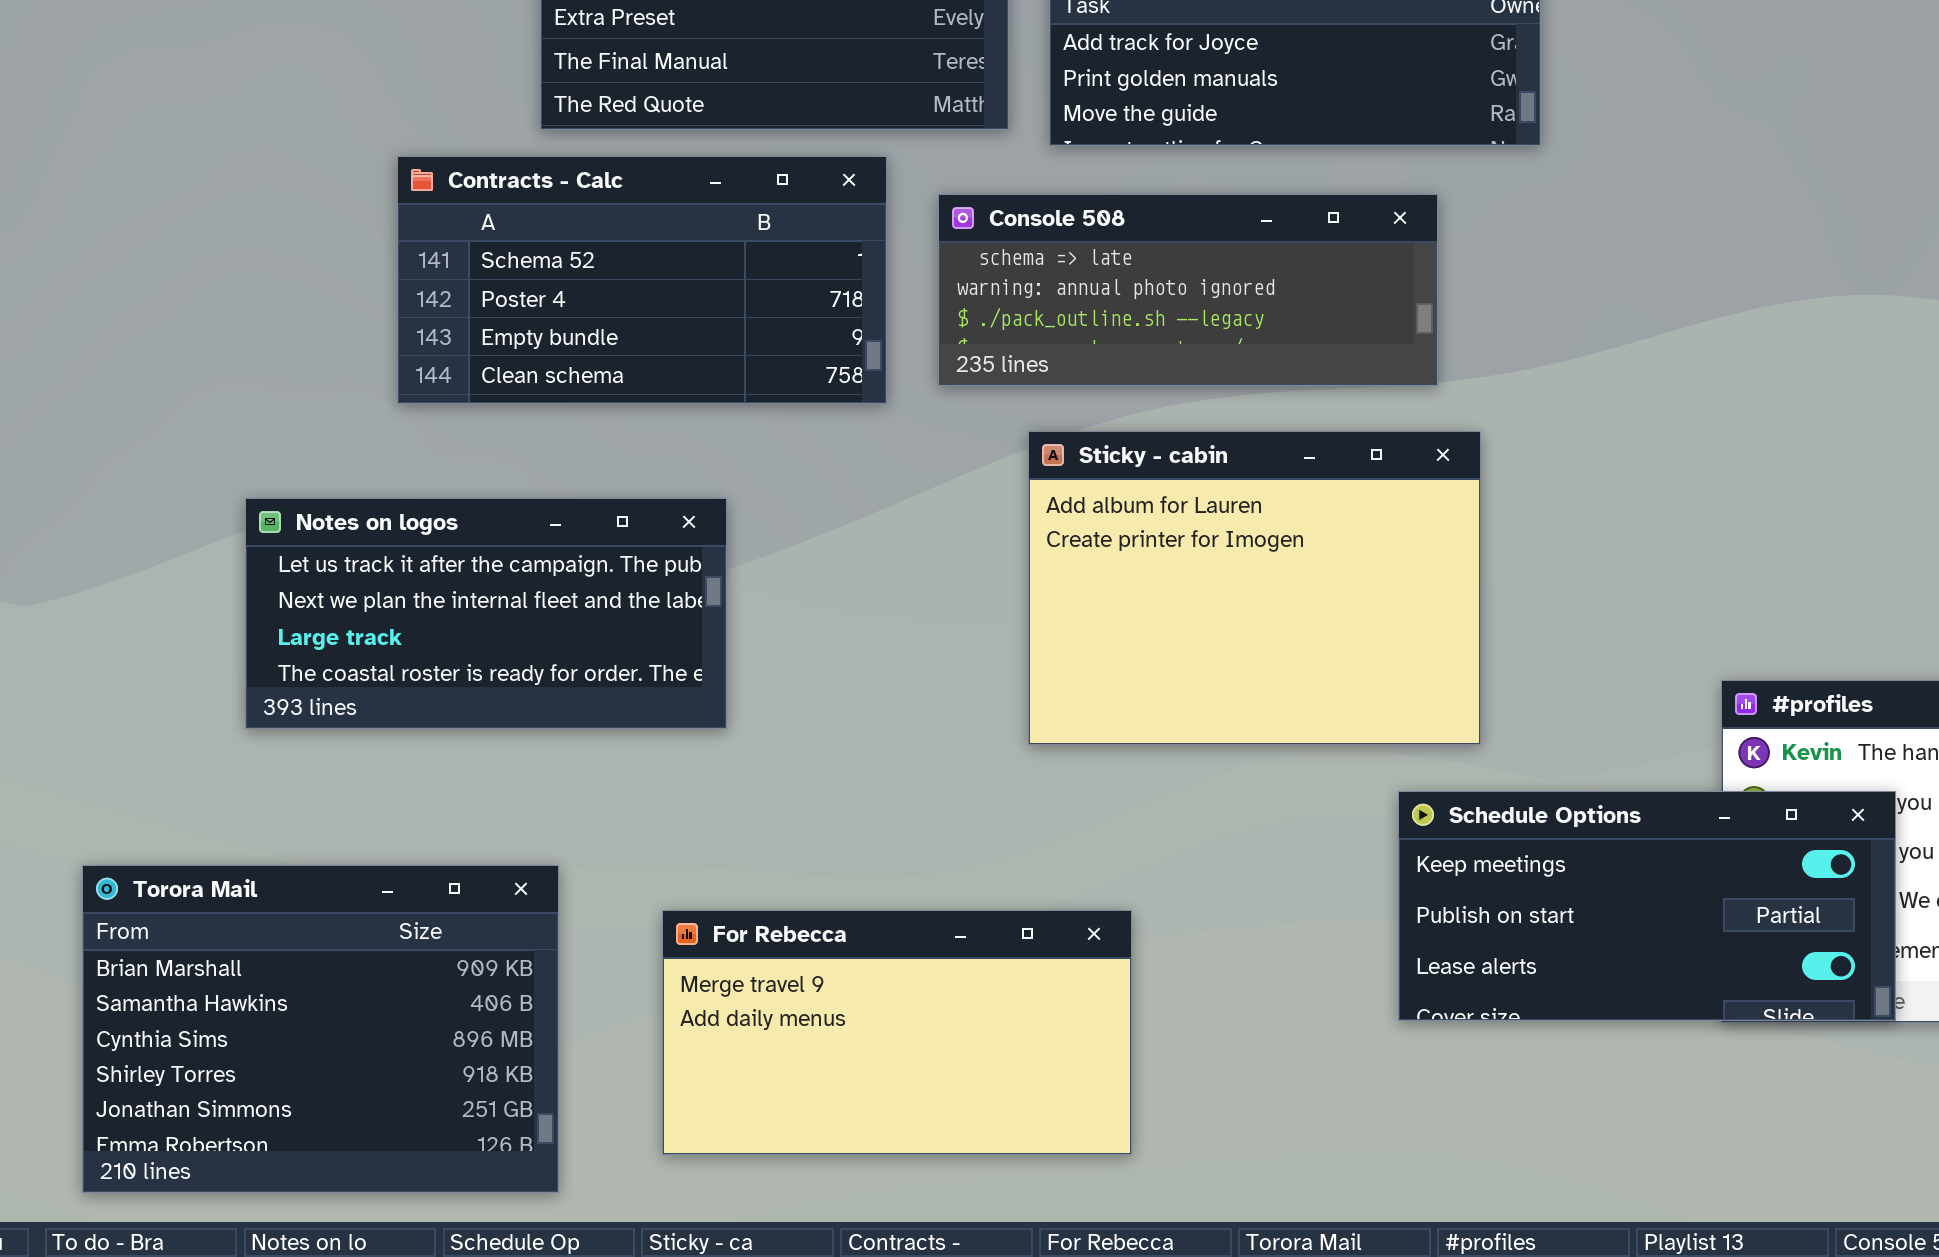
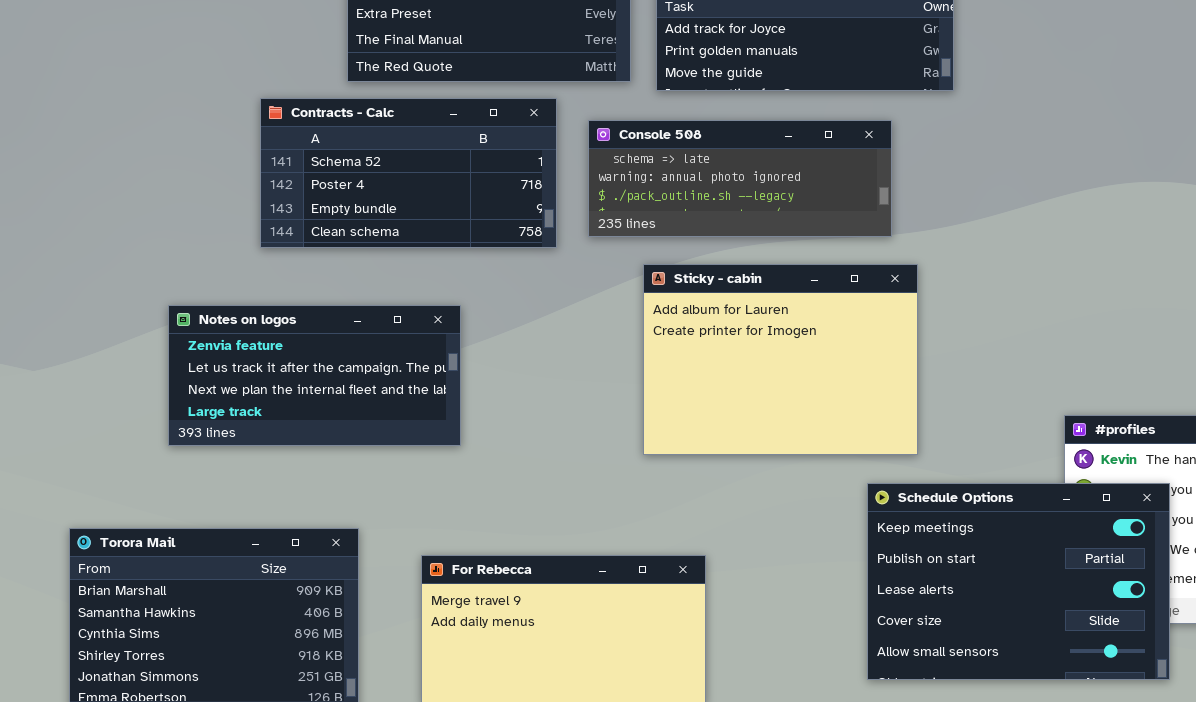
Notes on logos: [245,498,727,729] -> [168,305,461,446], scrolled up 1 row
Schedule Options: [1398,791,1896,1021] -> [867,483,1170,680], resized

